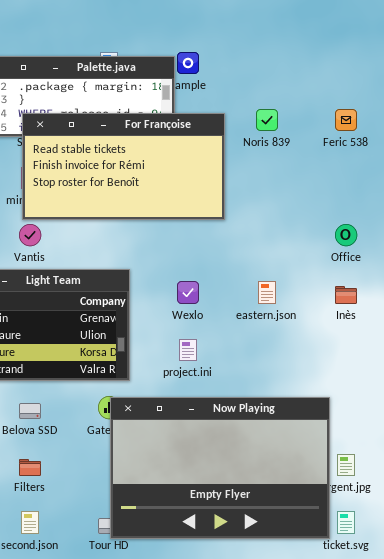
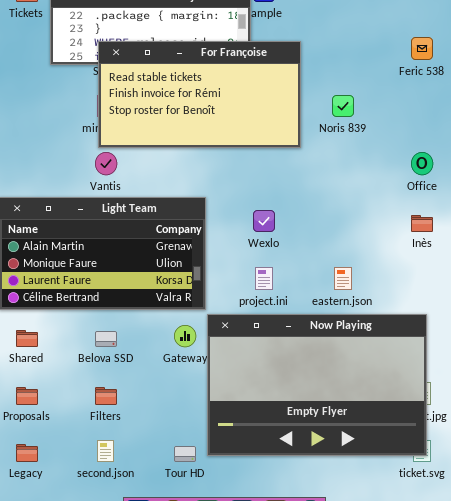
Noris 839: [256,109,278,131] -> [332,95,354,117], moved
eastern.json: [258,281,276,304] -> [334,267,352,290], moved
Now Playing: [110,397,330,539] -> [207,314,427,456], moved

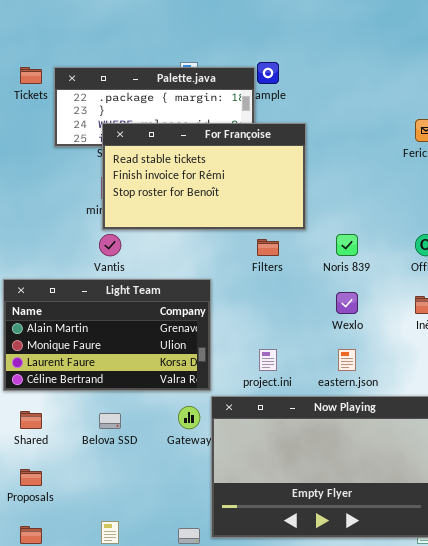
Noris 839: [332,95,354,117] -> [336,234,358,256], moved
Wexlo: [253,210,275,232] -> [336,292,358,314], moved
Filters: [95,387,117,405] -> [257,239,279,256], moved

